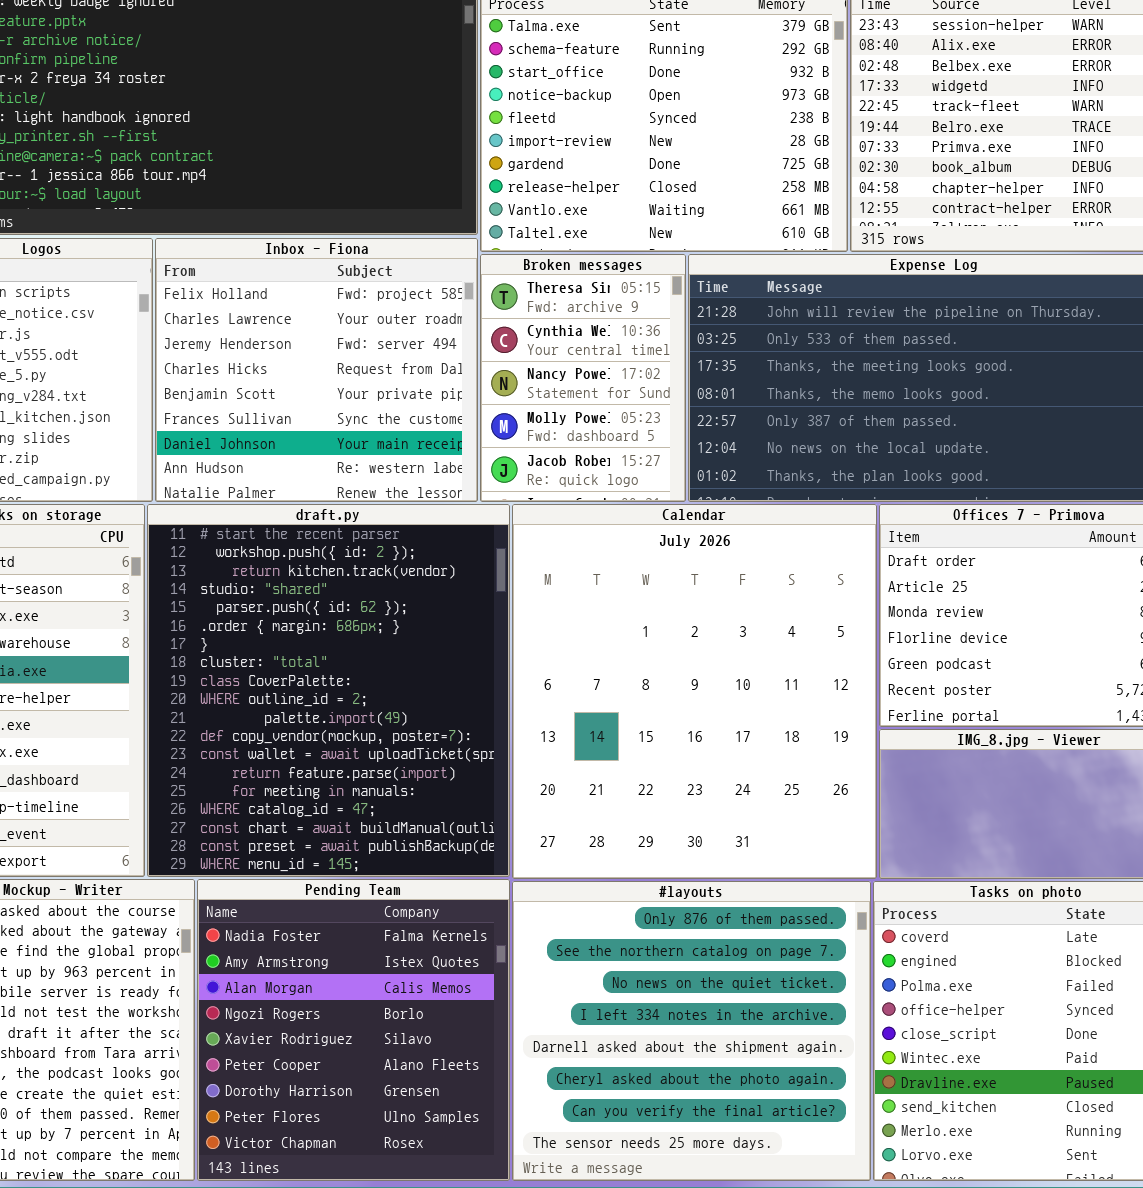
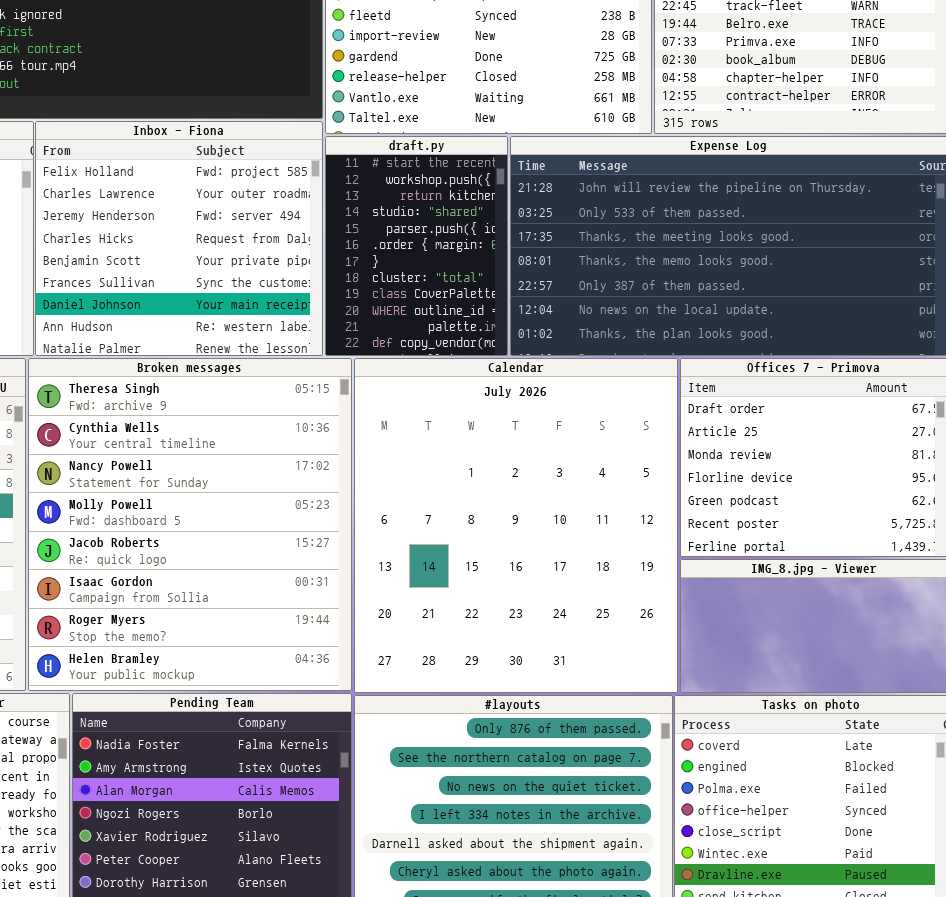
Broken messages: [480,254,686,502] -> [28,358,352,691], moved, resized
draft.py: [147,504,510,877] -> [325,136,508,356], moved, resized

